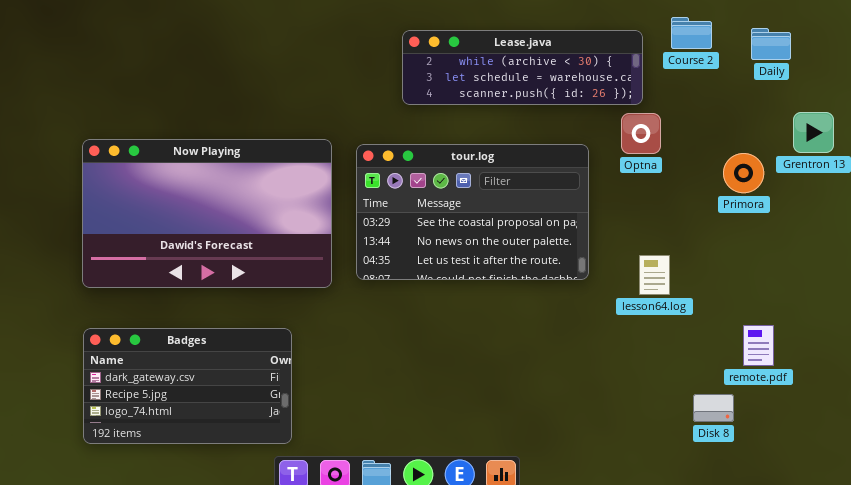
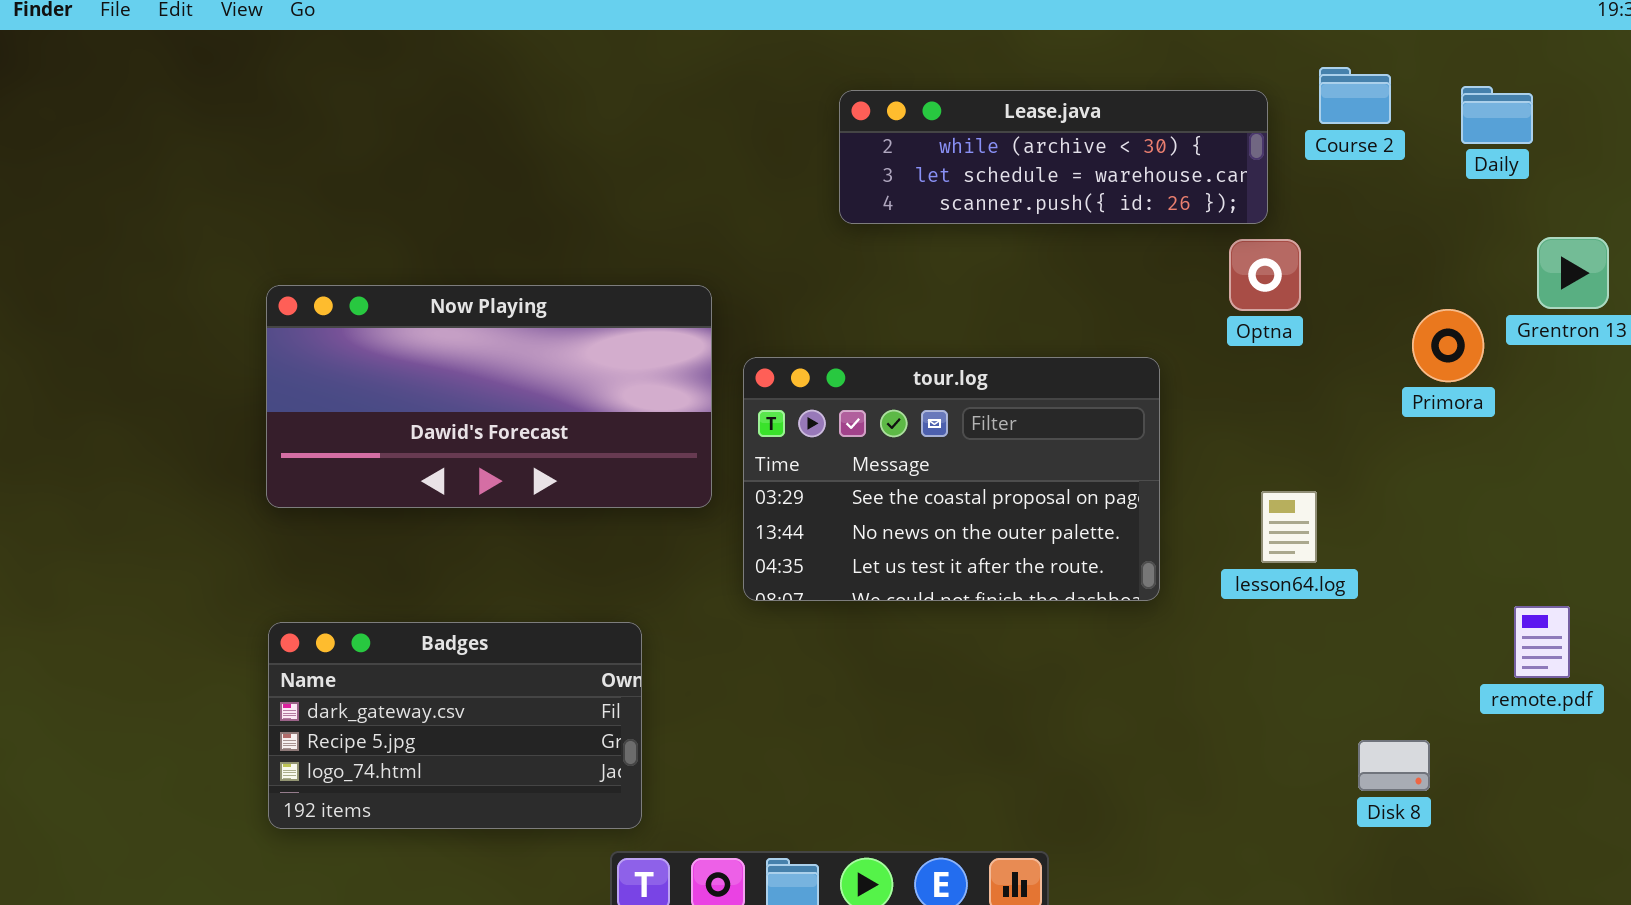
Now Playing: [82,139,332,288] -> [266,285,712,508], resized
tour.log: [356,144,589,280] -> [743,357,1160,601], moved
remote.pdf: [743,325,774,366] -> [1514,606,1570,678], moved

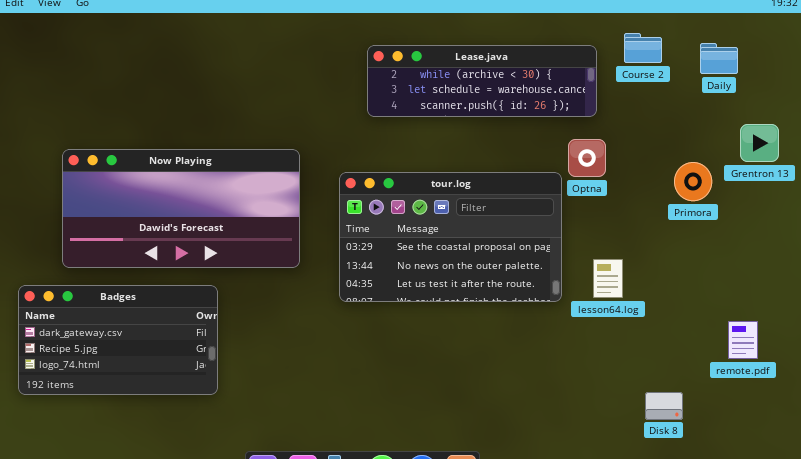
Optna: [1229,239,1301,311] -> [568,139,606,177], moved
tour.log: [743,357,1160,601] -> [339,172,562,302], moved
Badges: [268,622,642,829] -> [18,285,218,395], moved

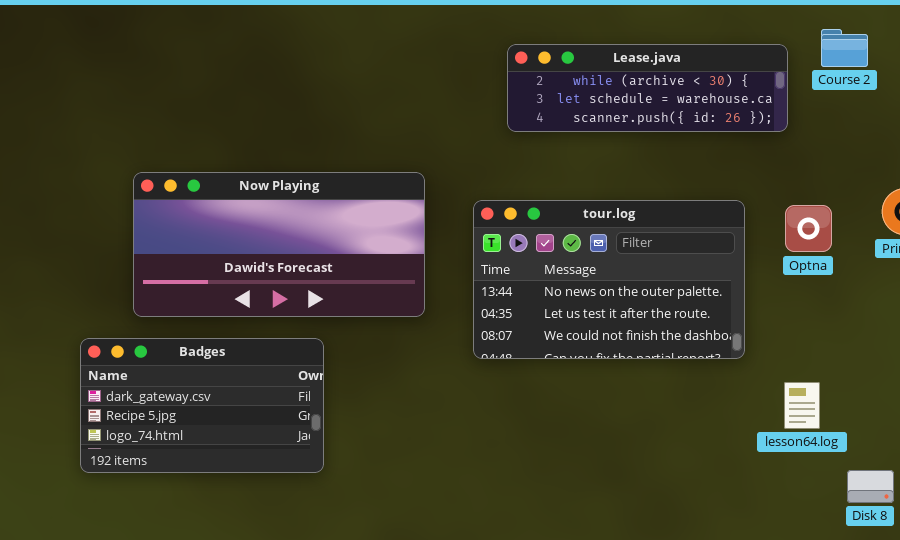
Optna: [568,139,606,177] -> [785,205,832,252], moved
tour.log: [339,172,562,302] -> [473,200,745,359], scrolled down 1 row
lesson64.log: [593,259,623,298] -> [784,382,820,429], moved

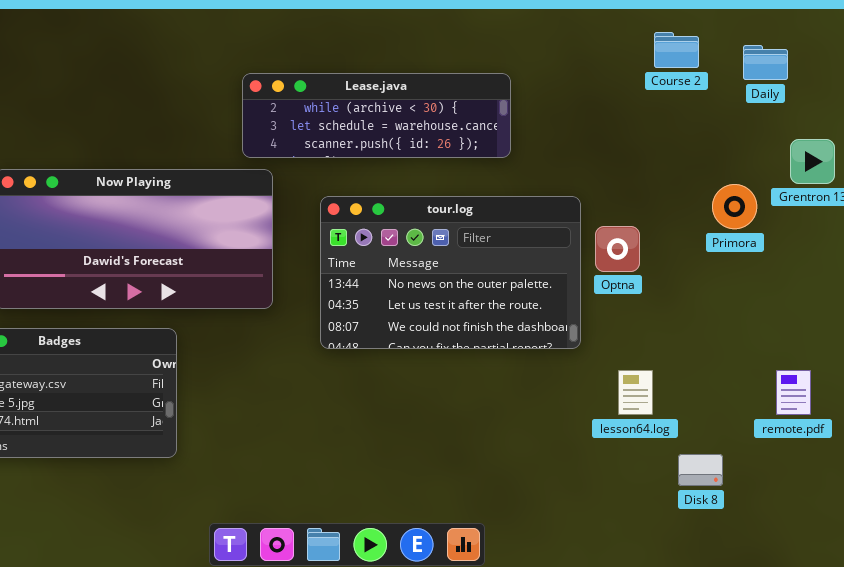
Lease.java: [507,44,788,132] -> [242,73,511,158], moved
Optna: [785,205,832,252] -> [595,226,640,272], moved

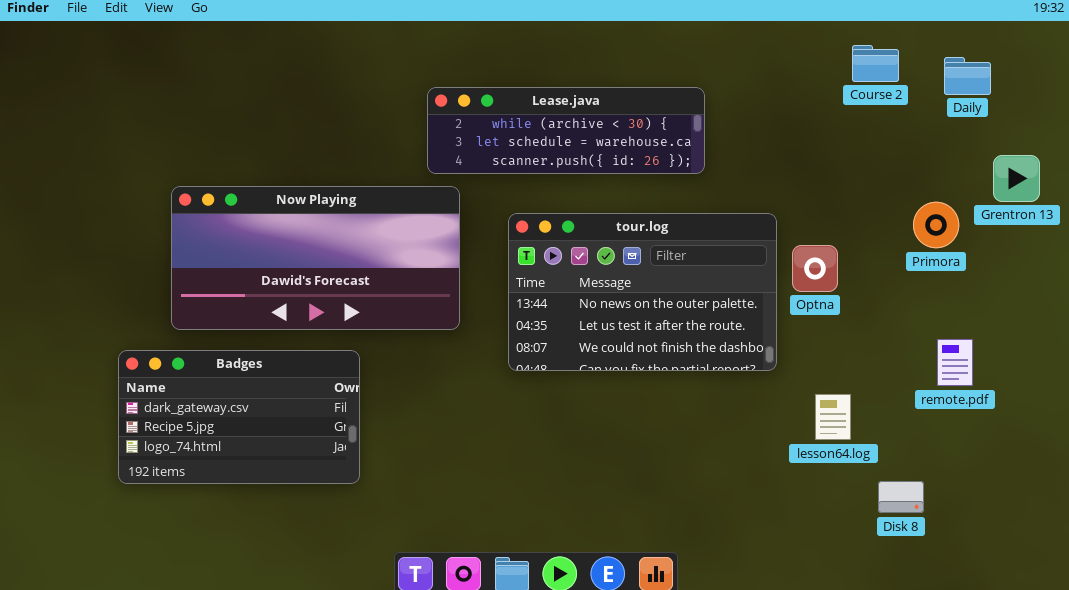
remote.pdf: [776,370,811,415] -> [937,339,973,386], moved

